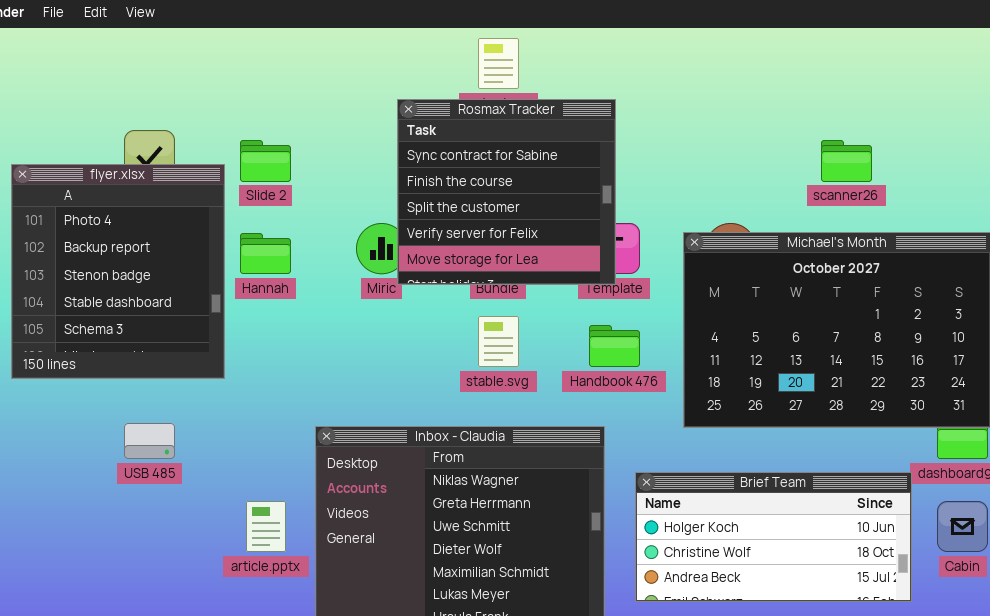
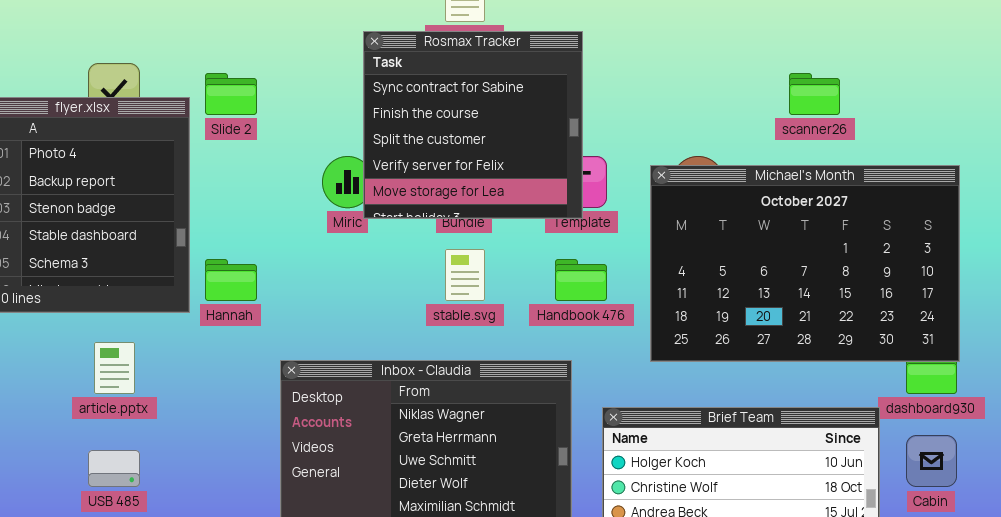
Hannah: [240,233,291,274] -> [205,259,257,301], moved
USB 485: [124,423,175,459] -> [88,450,140,487], moved
article.pptx: [246,501,286,552] -> [94,342,135,394], moved

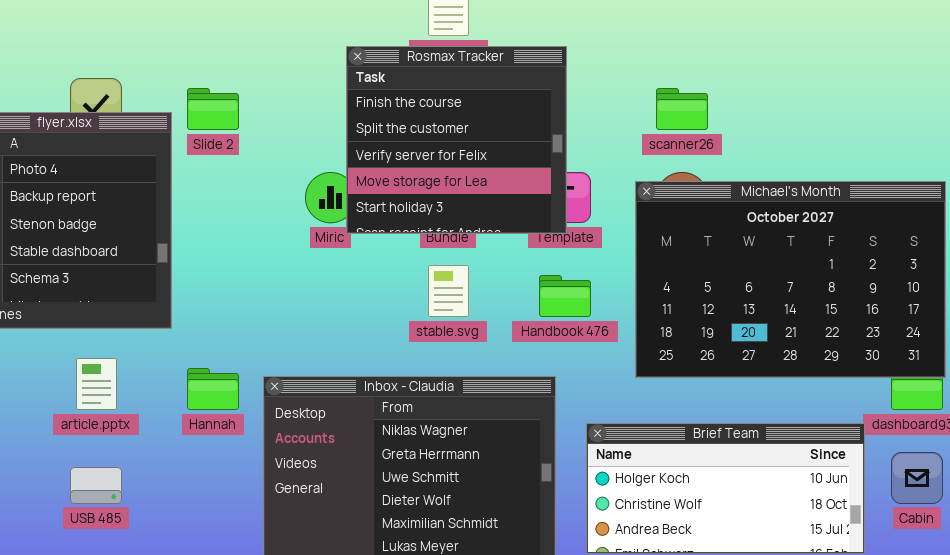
Rosmax Tracker: [363,31,583,219] -> [346,46,567,234], scrolled down 1 row
scanner26: [789,73,840,115] -> [656,88,708,130], moved
Hannah: [205,259,257,301] -> [187,368,239,410], moved

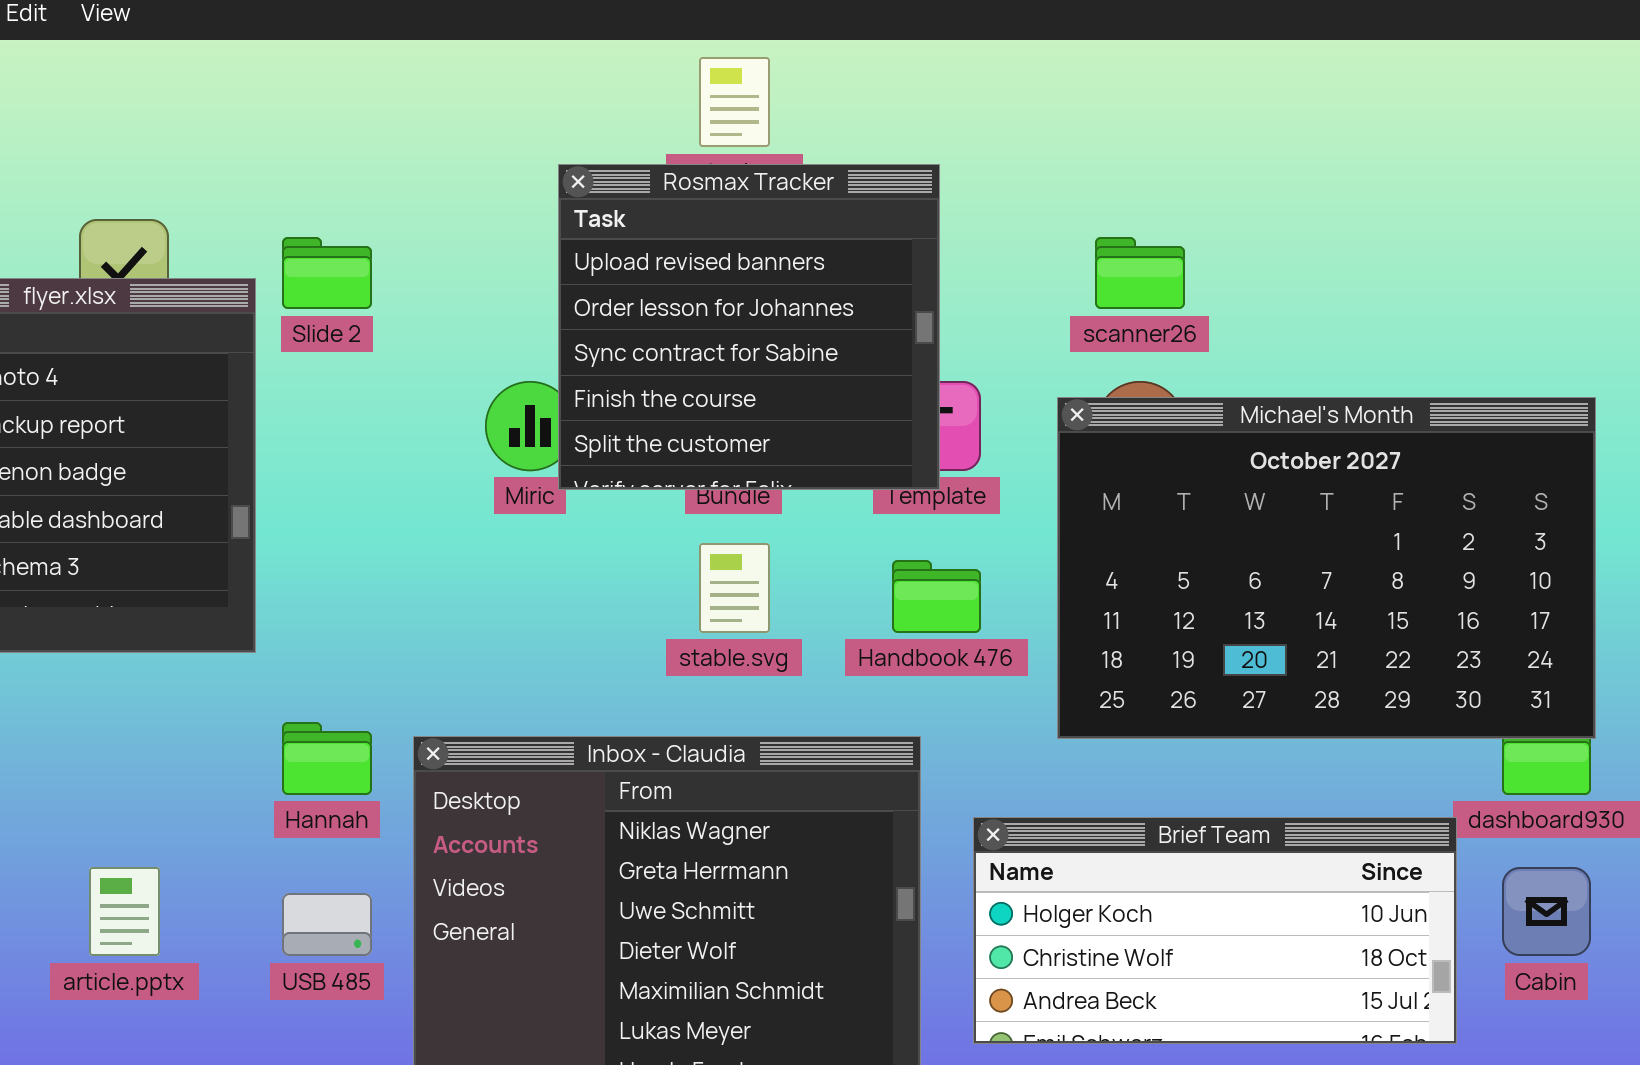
Rosmax Tracker: [346,46,567,234] -> [558,164,940,490], scrolled up 3 rows
article.pptx: [76,358,117,410] -> [89,867,160,956], moved
USB 485: [70,467,122,504] -> [282,893,372,956], moved

